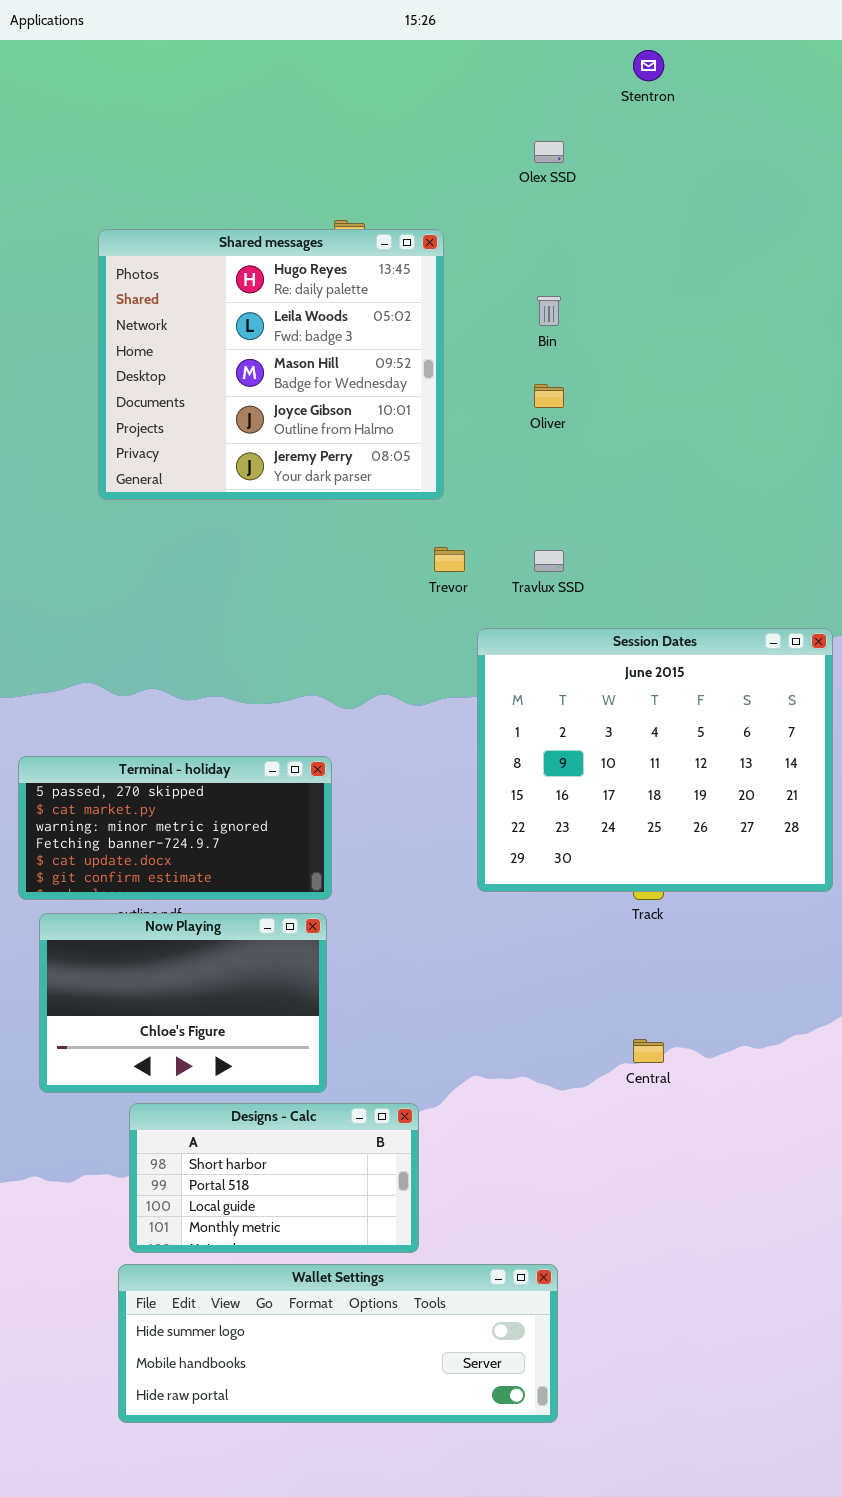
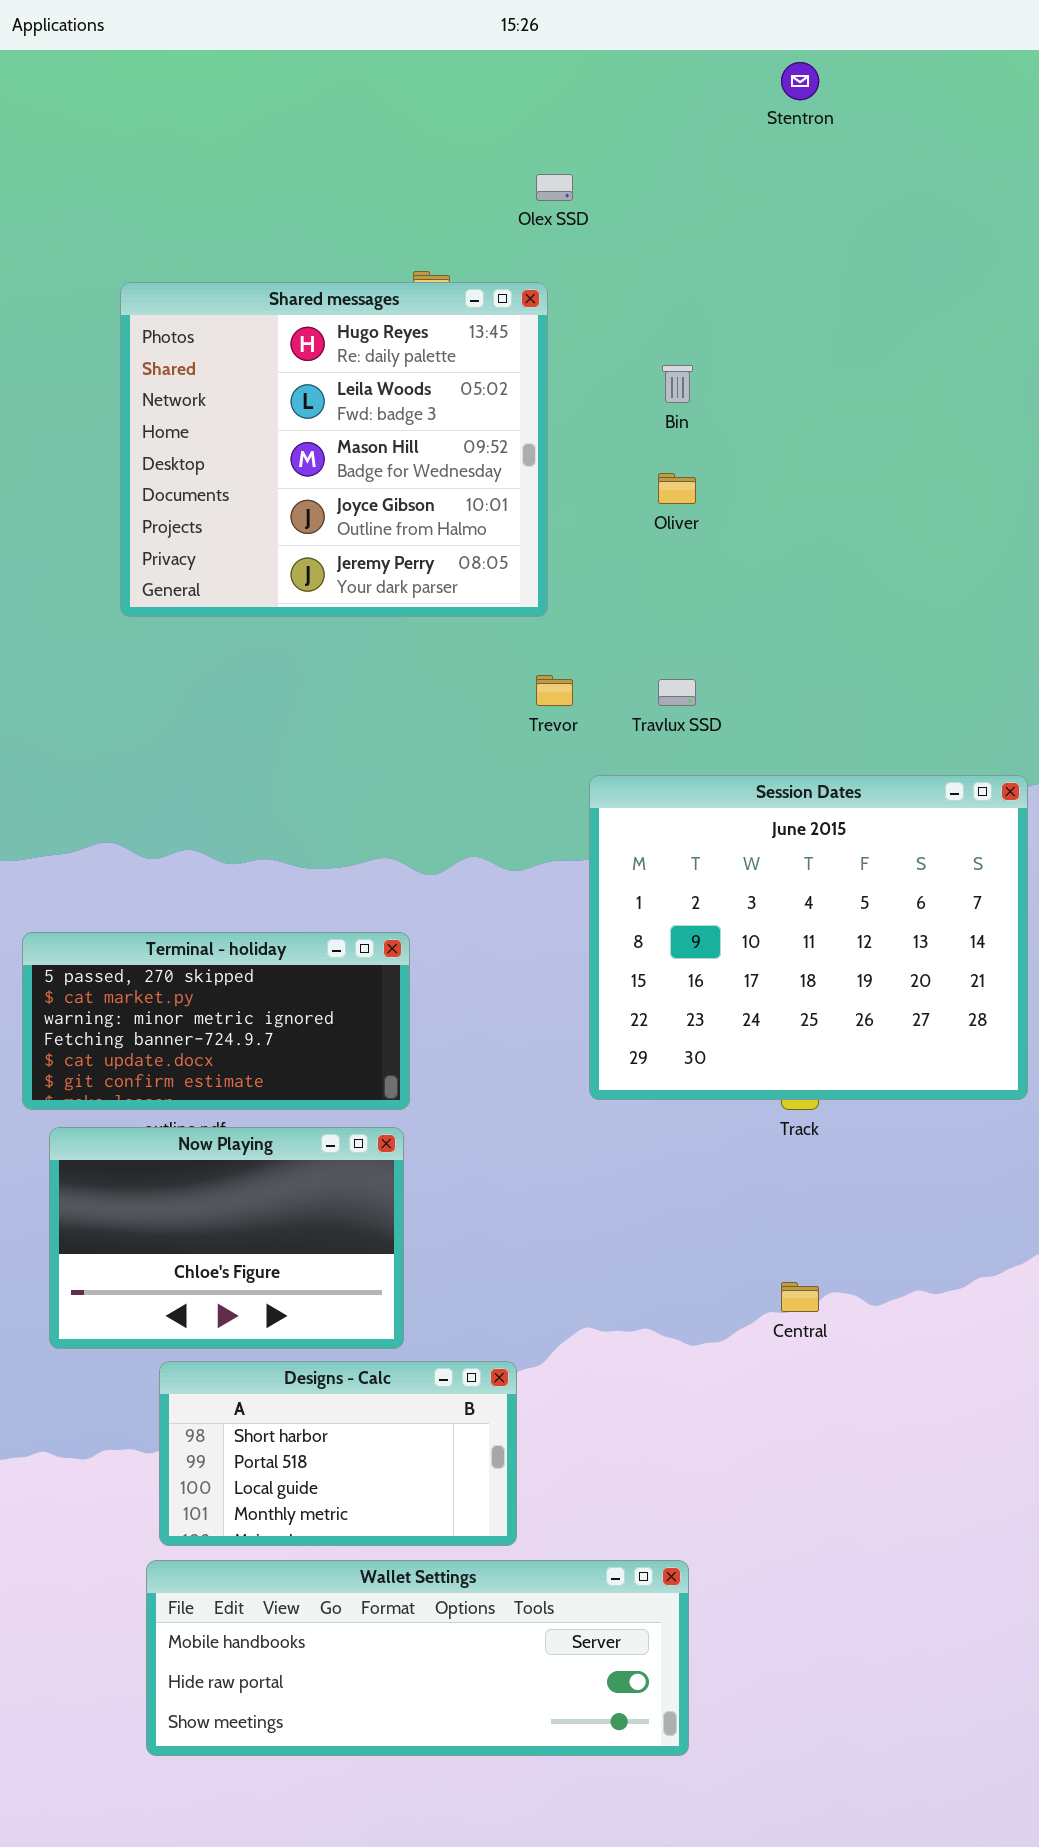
Olex SSD: [534,141,564,163] -> [536,174,573,201], moved
Wallet Settings: [118,1264,558,1423] -> [146,1560,689,1756], scrolled down 1 row

